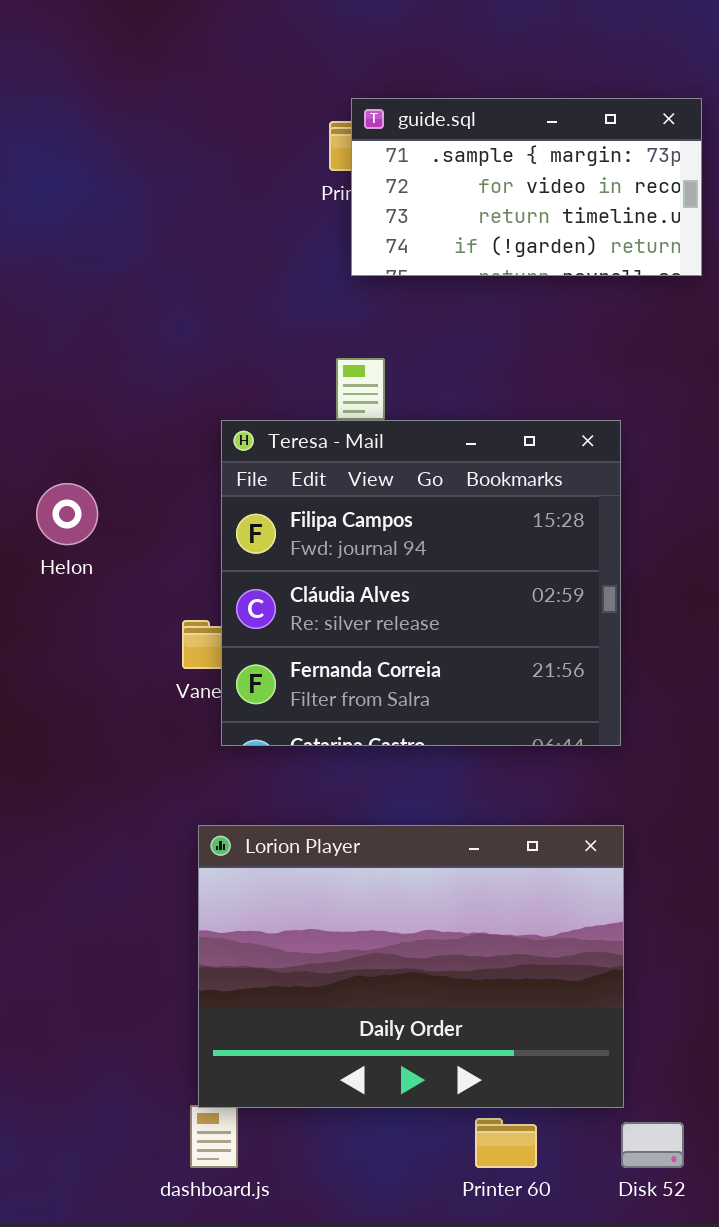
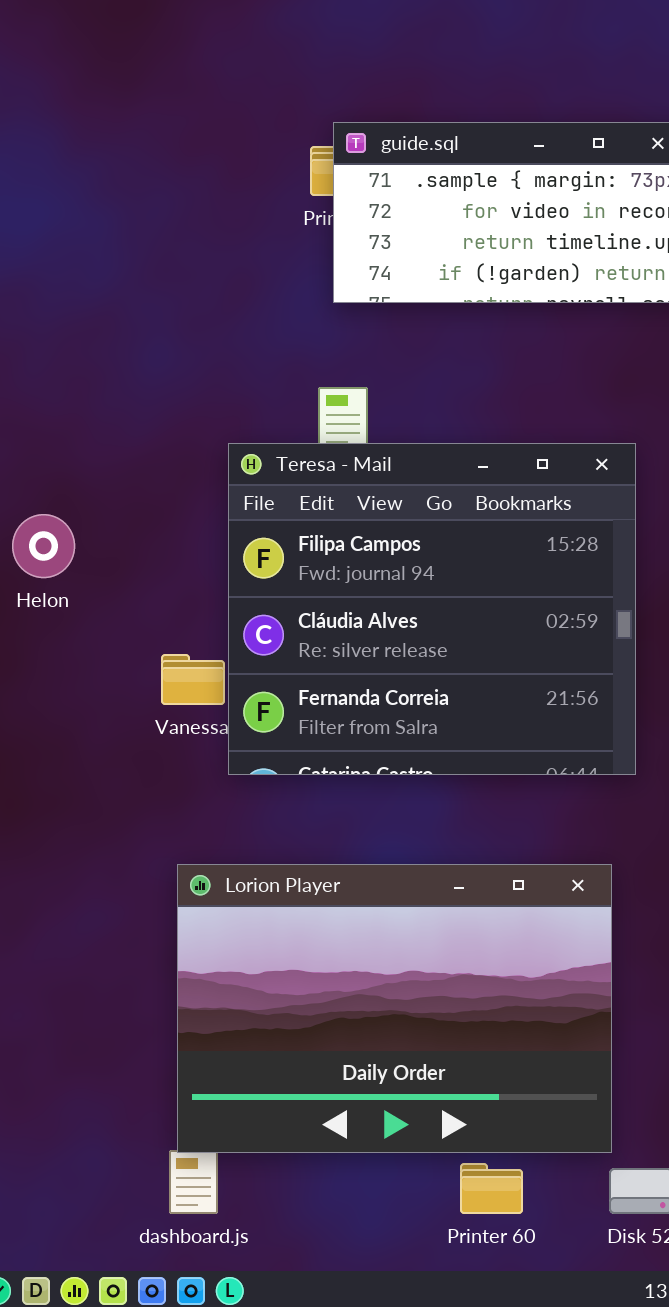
Teresa - Mail: [221,420,621,746] -> [228,443,636,775], moved

